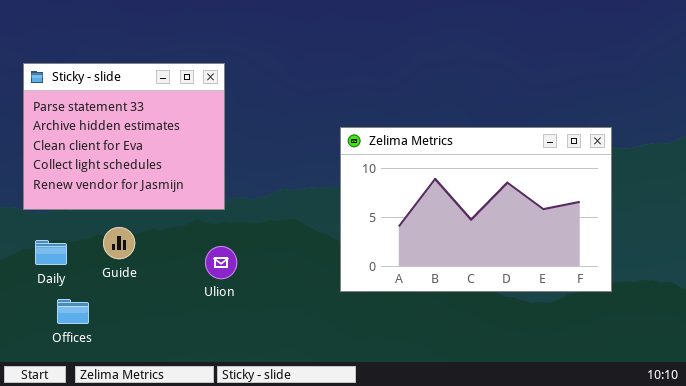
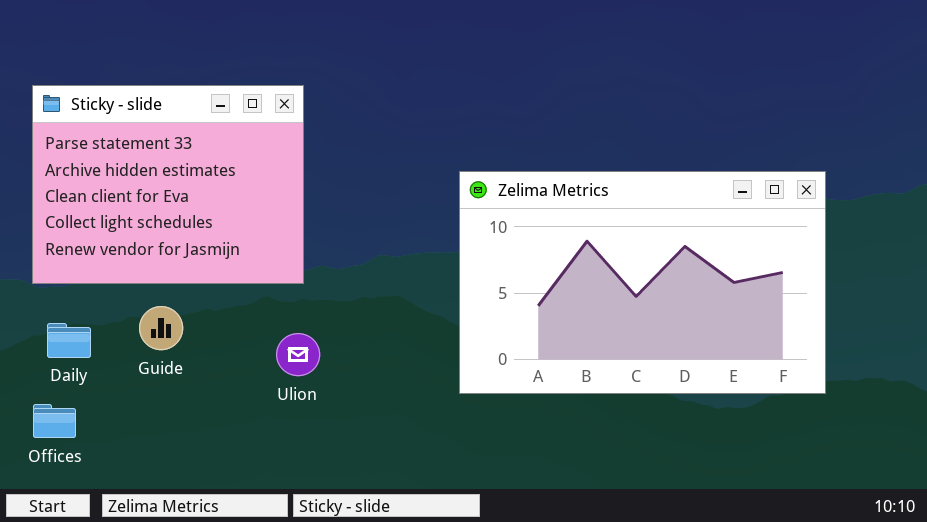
Offices: [57,299,89,324] -> [33,404,76,438], moved

